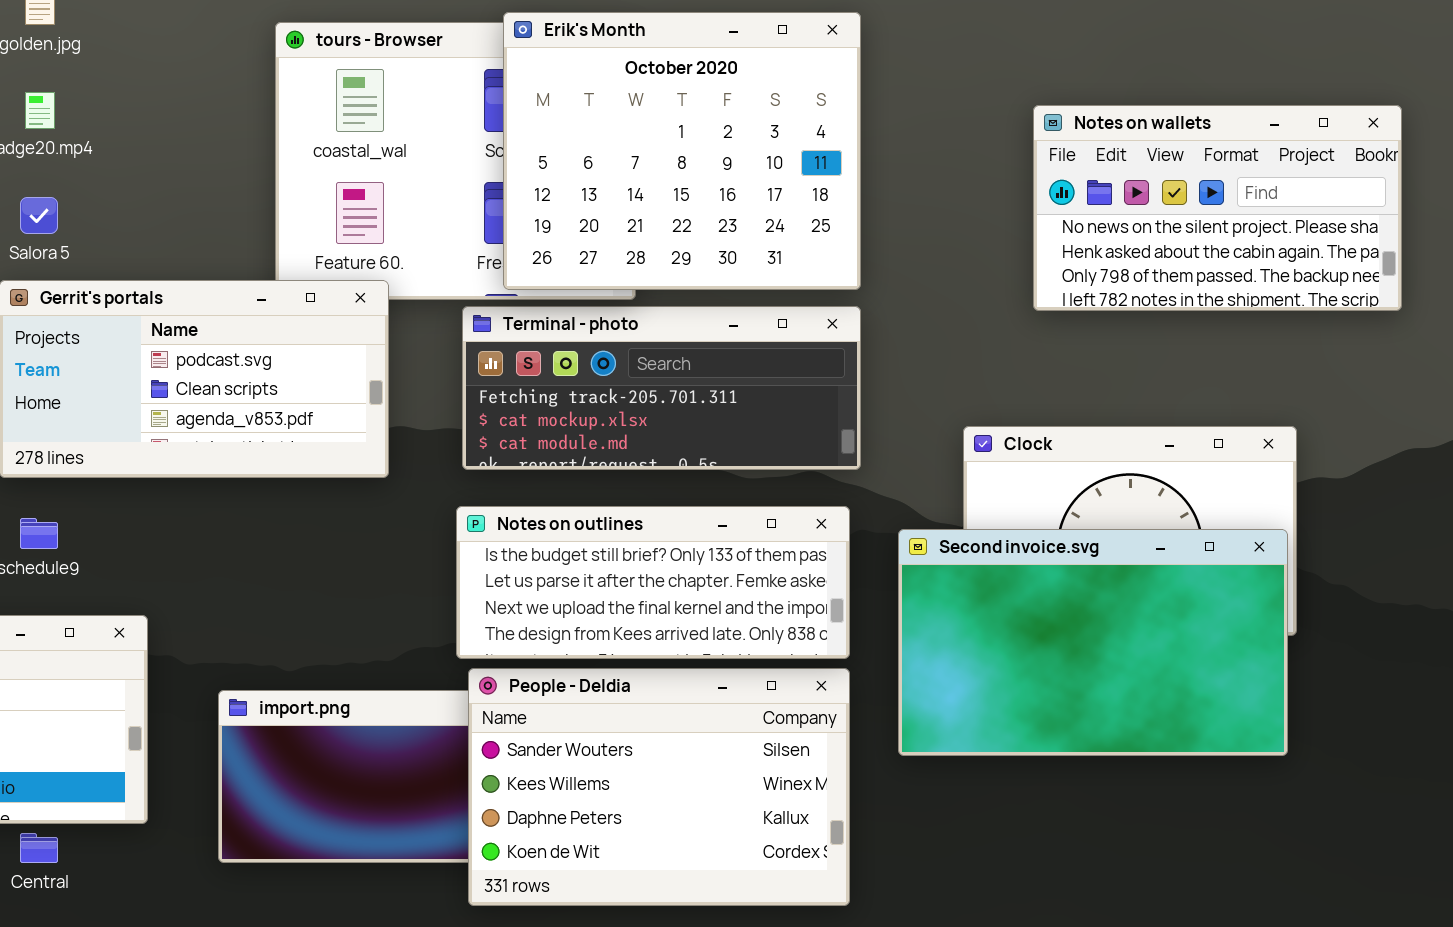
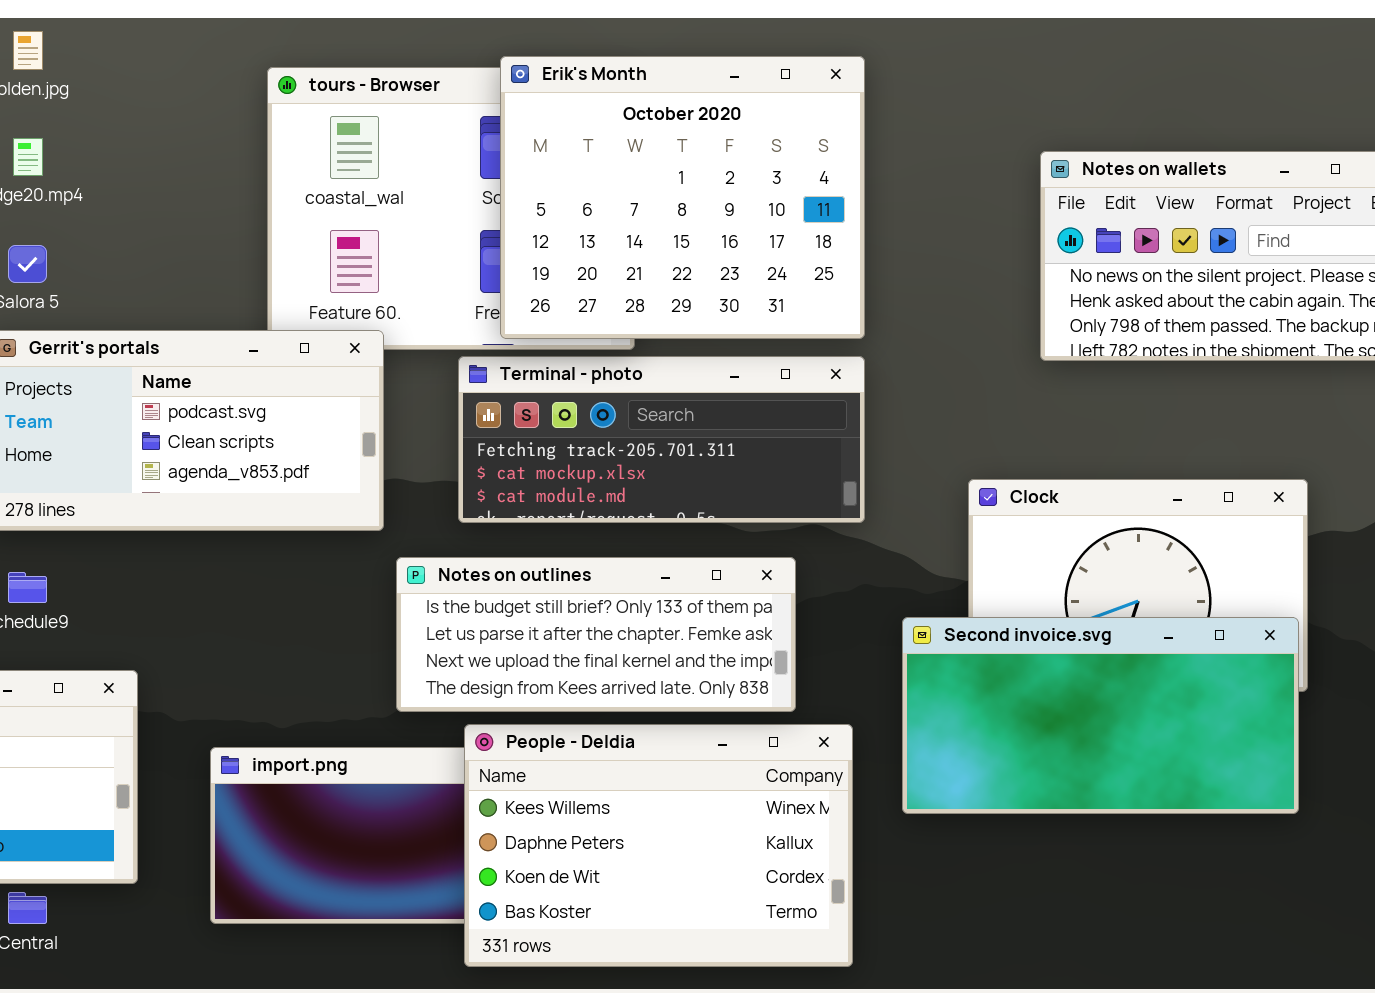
Notes on outlines: [456,506,850,659] -> [396,557,796,712], moved
Second invoice.svg: [898,529,1288,756] -> [902,617,1299,814], resized
People - Deldia: [468,668,850,906] -> [464,724,853,967], scrolled down 1 row

